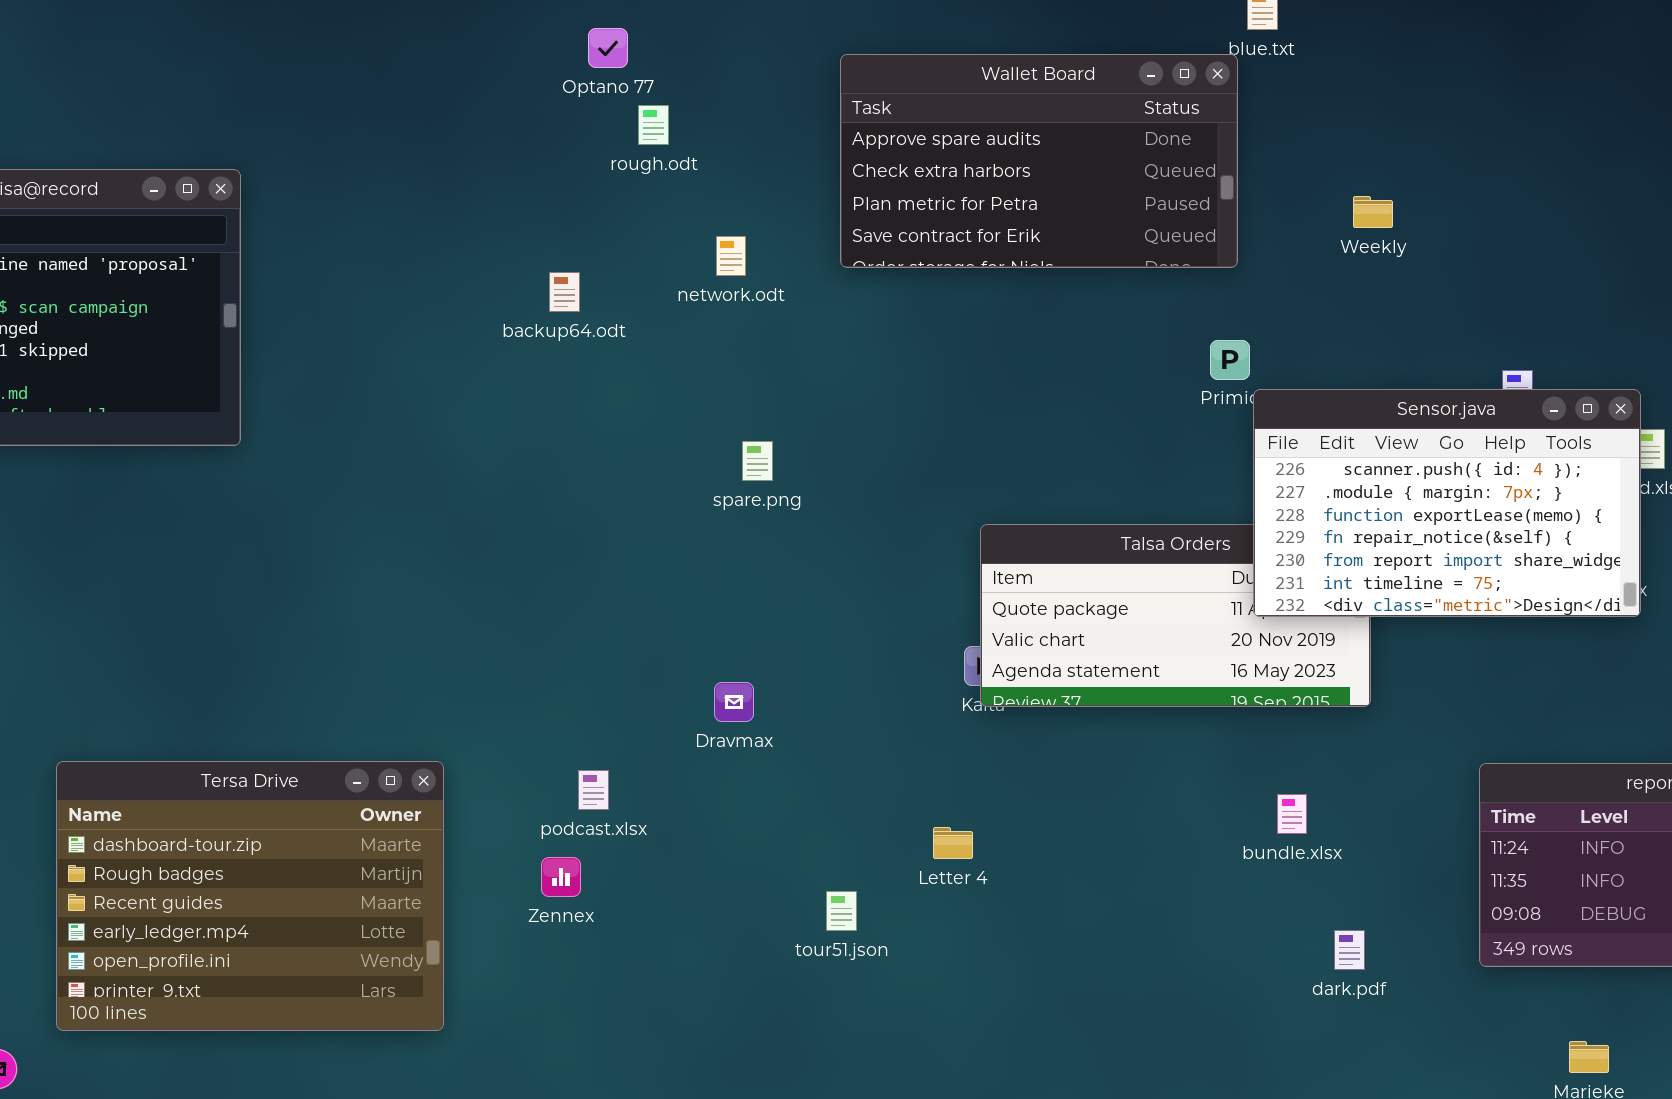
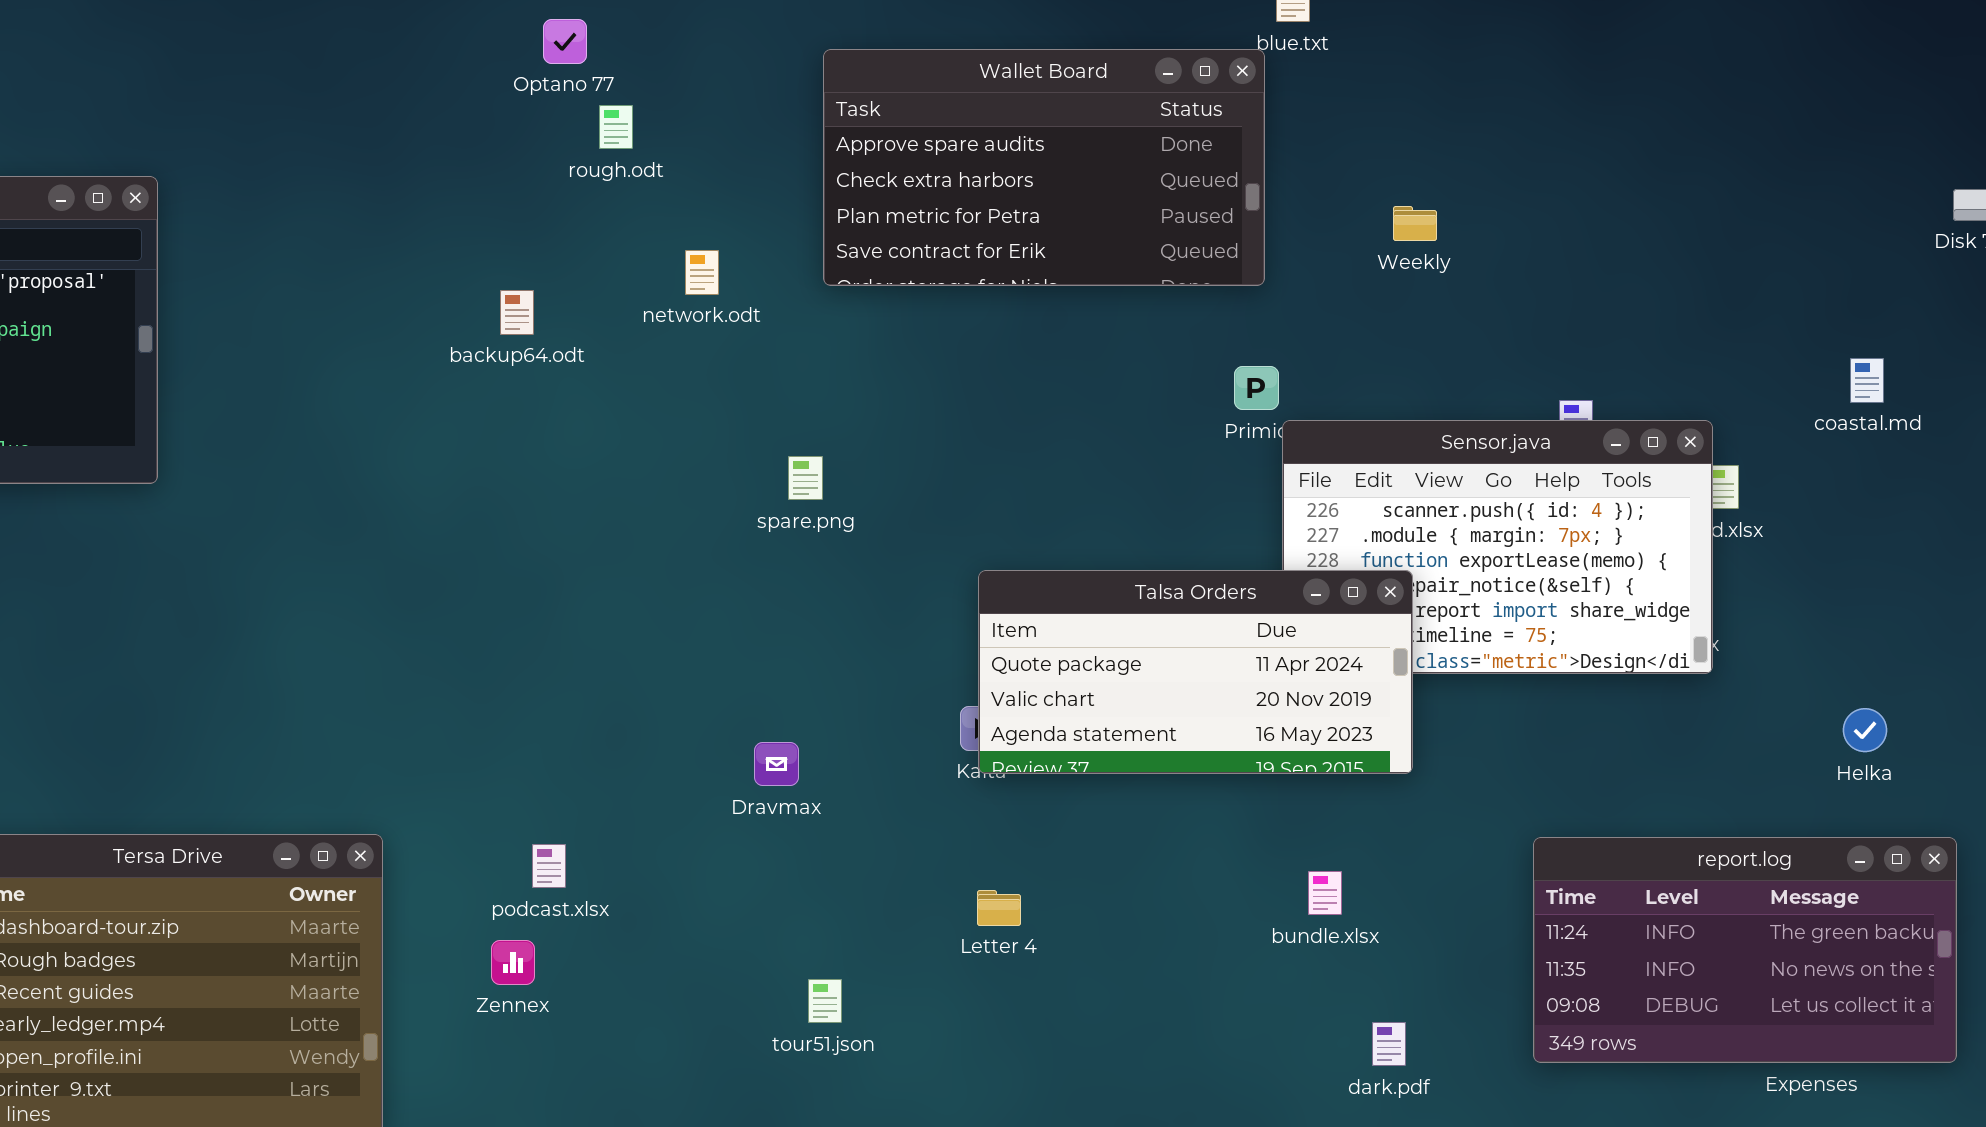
spare.png: [742,441,773,481] -> [788,456,823,500], moved
Talsa Orders: [980,524,1371,707] -> [978,570,1413,774], raised
Dravmax: [714,682,754,722] -> [754,742,799,786], moved
Letter 4: [933,827,973,859] -> [977,890,1021,926], moved

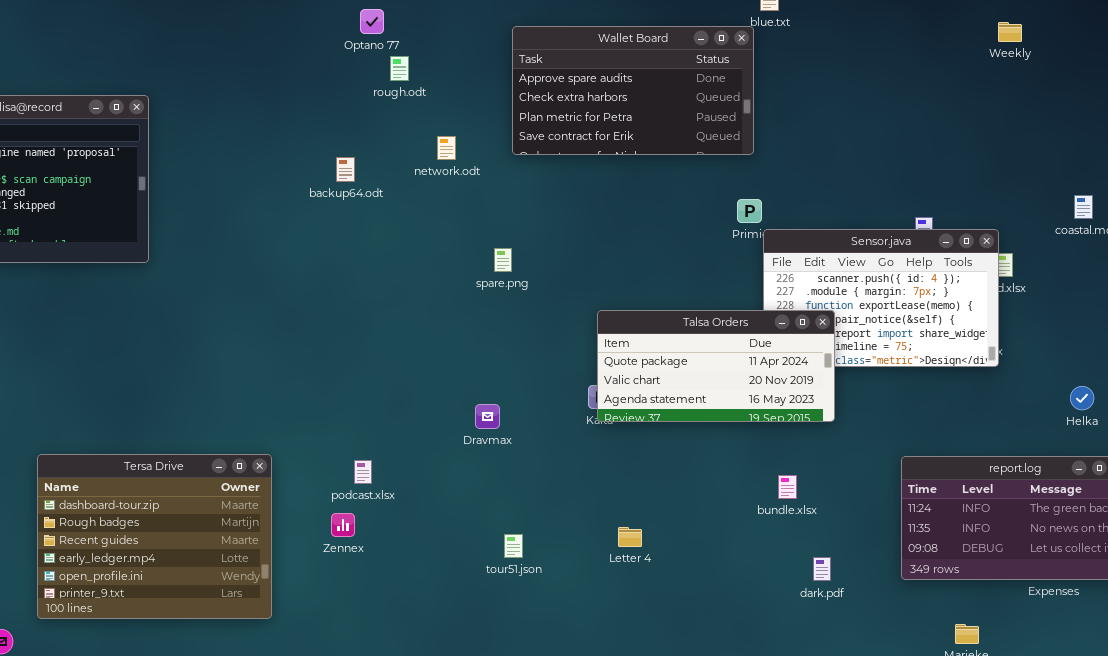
Weekly: [1393,206,1437,241] -> [998,22,1022,42], moved
Letter 4: [977,890,1021,926] -> [618,527,642,547], moved

